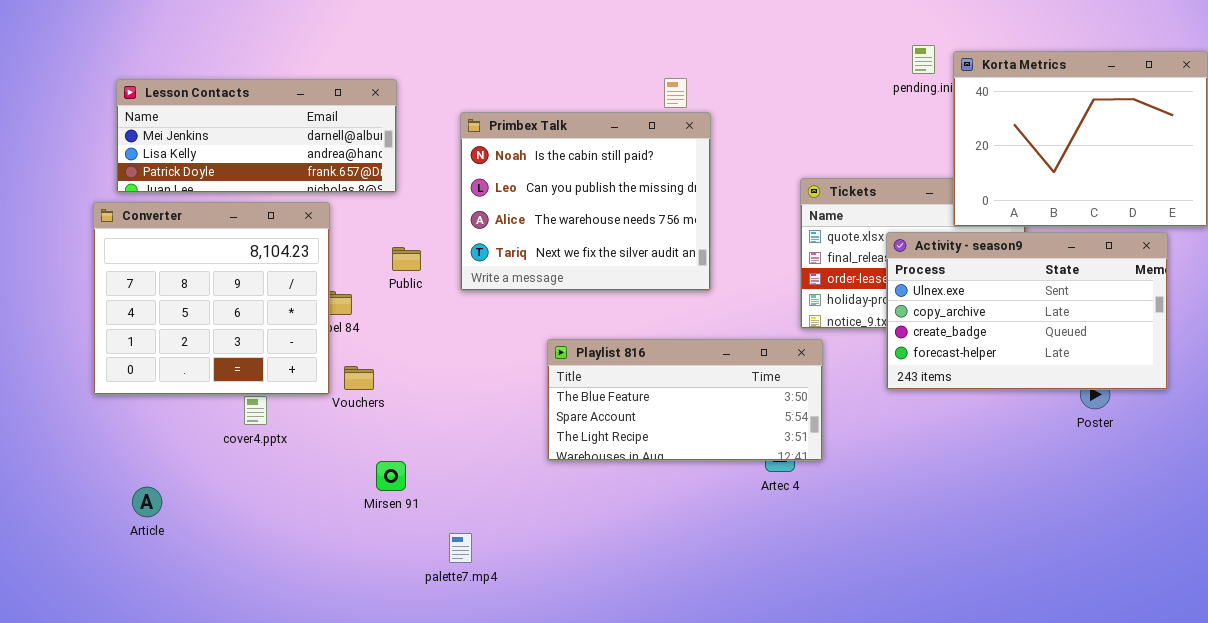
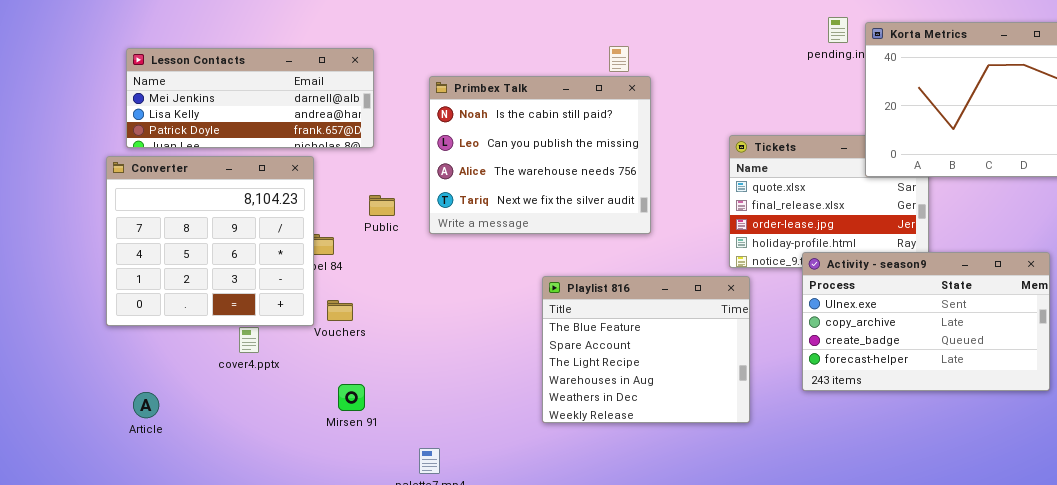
Activity - season9: [886,232,1168,390] -> [802,252,1050,391], moved
Playlist 816: [547,339,823,461] -> [542,276,750,423], resized
Mirsen 91: [376,461,406,491] -> [338,384,365,411], moved
Article: [132,487,162,517] -> [133,392,159,418], moved

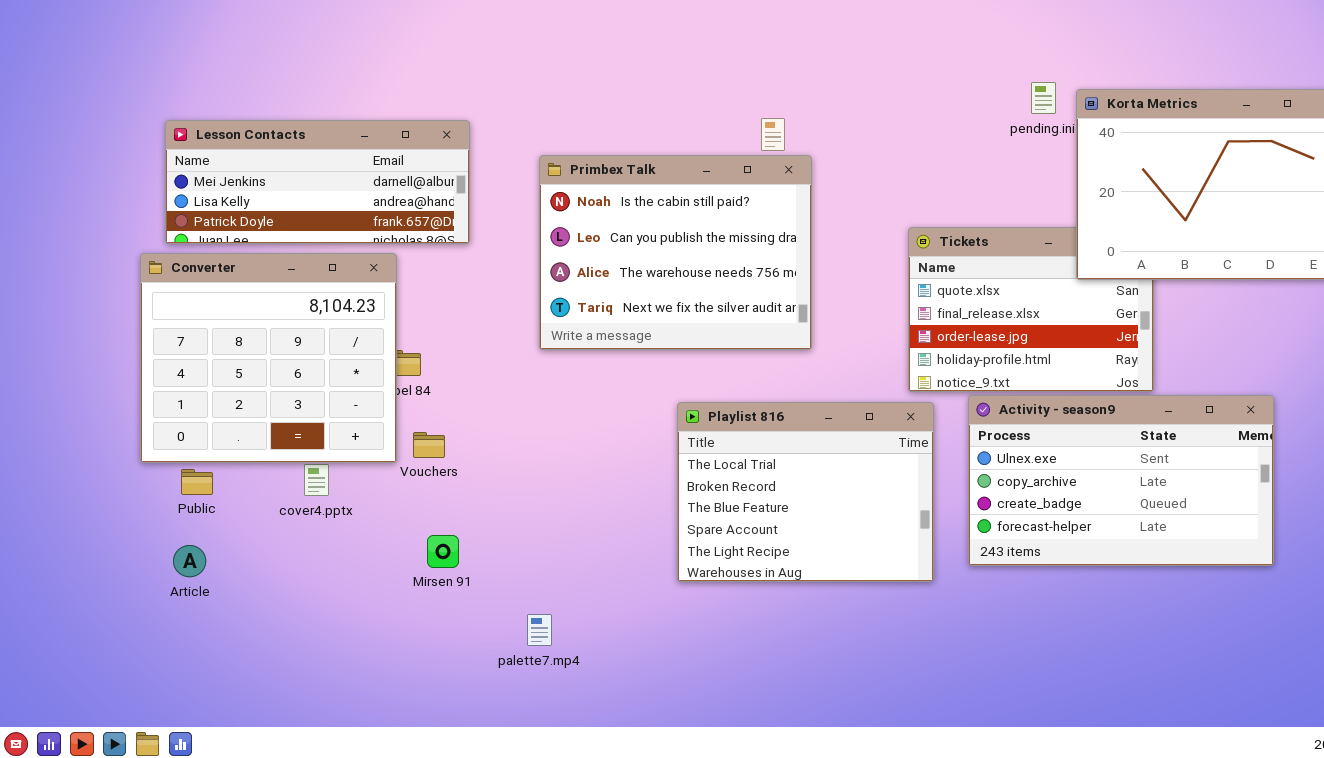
Public: [369,195,395,216] -> [181,469,213,495], moved
Activity - season9: [802,252,1050,391] -> [968,395,1274,566], moved
Playlist 816: [542,276,750,423] -> [677,402,934,582], scrolled up 2 rows

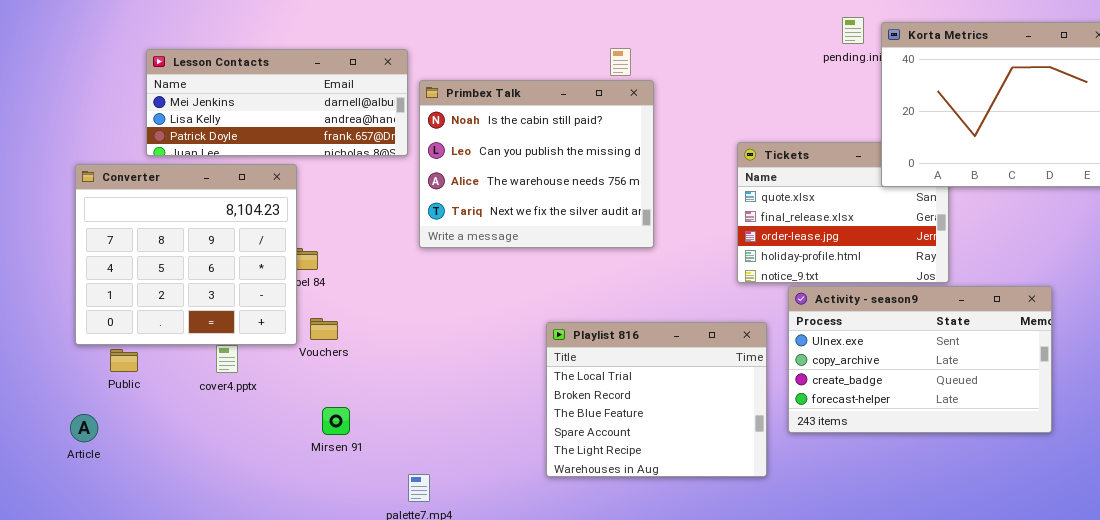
Lesson Contacts: [165,120,470,244] -> [146,49,408,156], moved
Playlist 816: [677,402,934,582] -> [546,322,767,477], moved
Article: [173,545,206,577] -> [70,414,98,442], moved

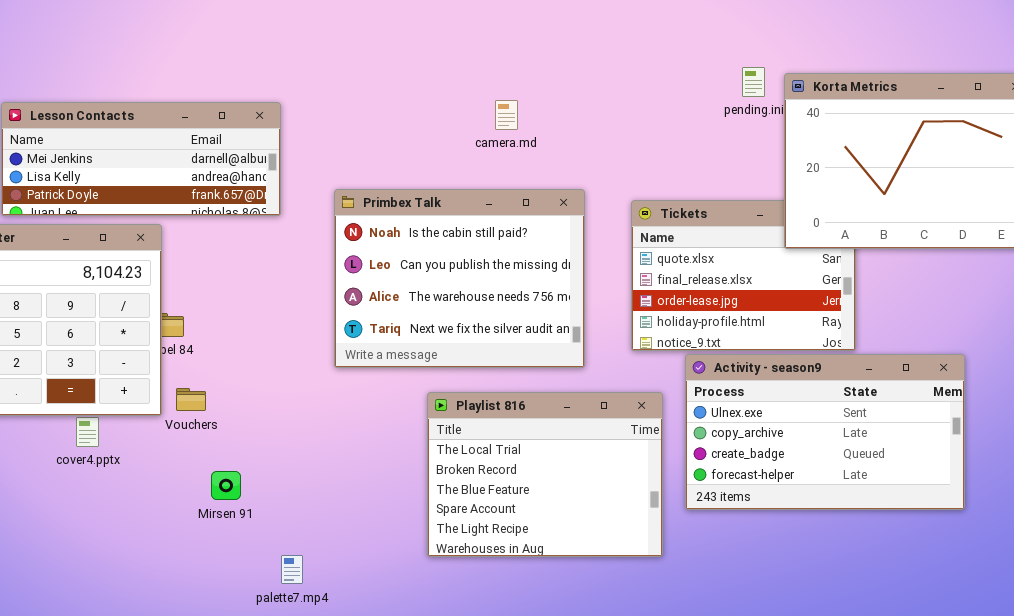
Primbex Talk: [419,80,654,248] -> [334,189,585,368], moved
Mirsen 91: [322,407,350,435] -> [211,471,241,500], moved

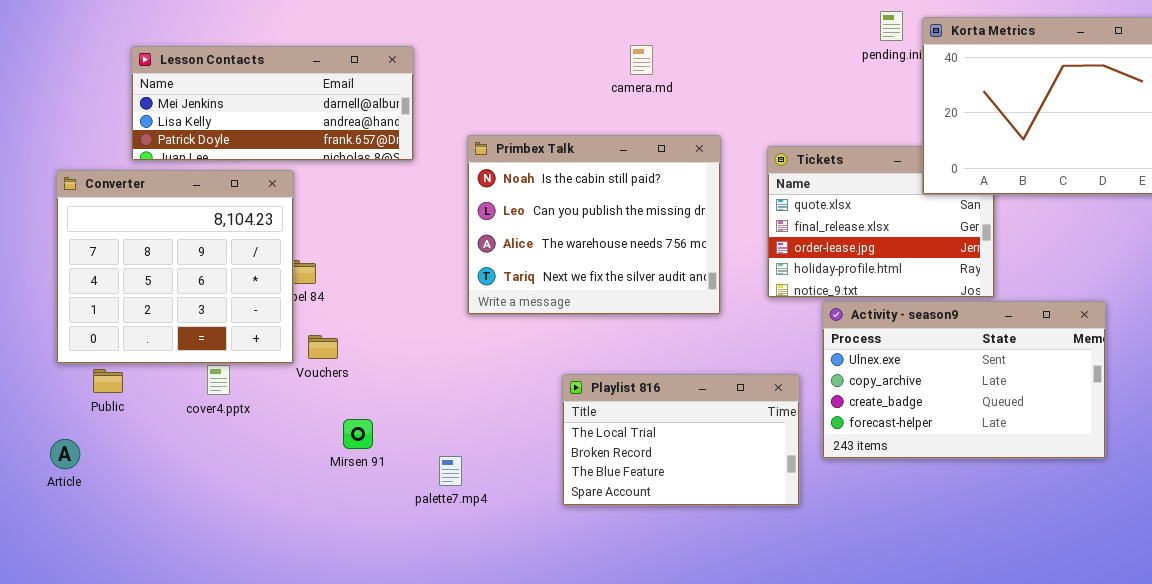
Playlist 816: [427,392,663,557] -> [562,374,800,506], resized
palette7.mp4: [281,555,303,584] -> [439,456,462,486], moved

